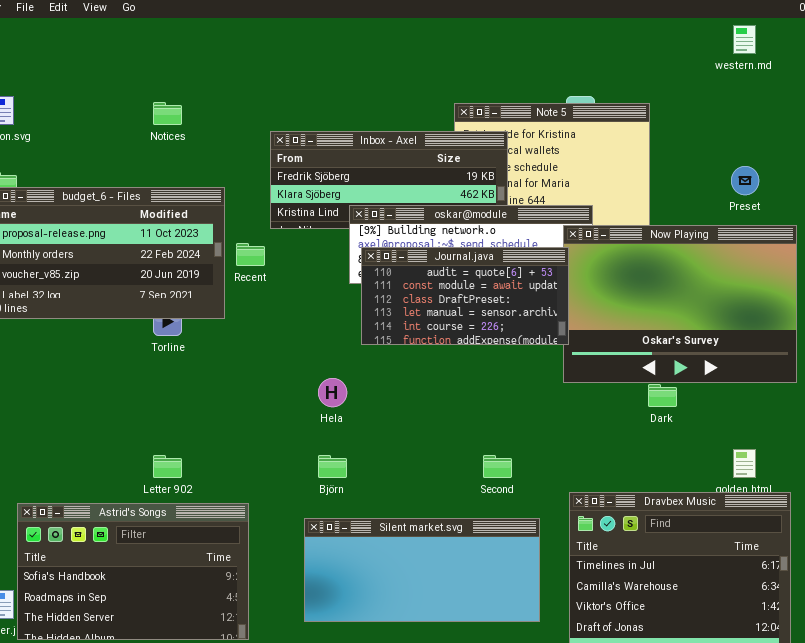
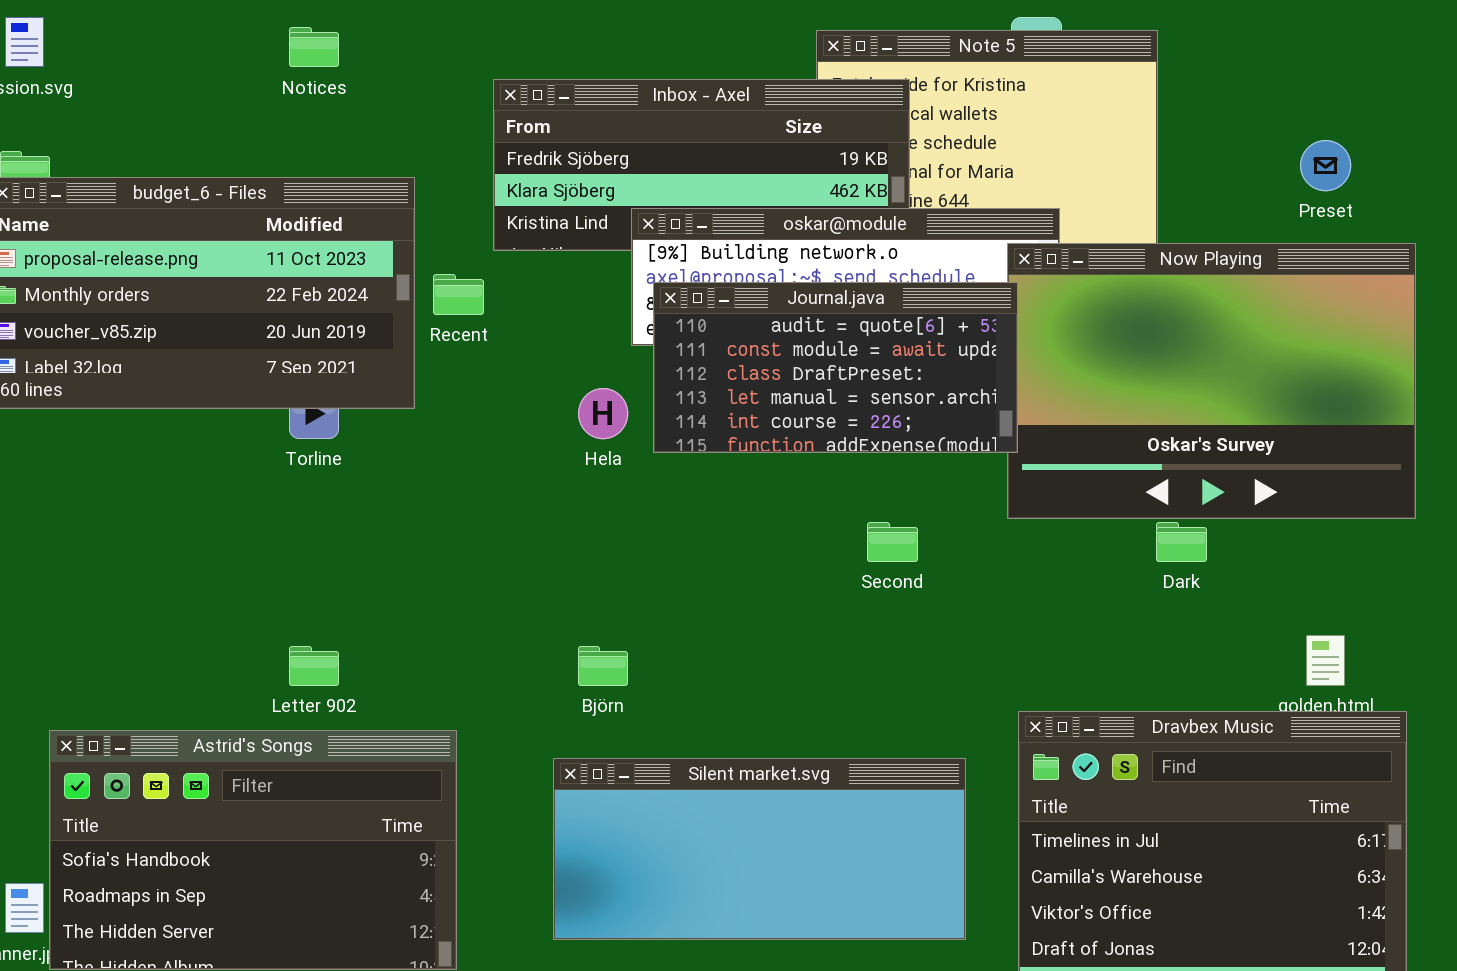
Hela: [318,378,347,407] -> [578,388,628,439], moved
Second: [483,455,512,478] -> [867,522,918,562], moved

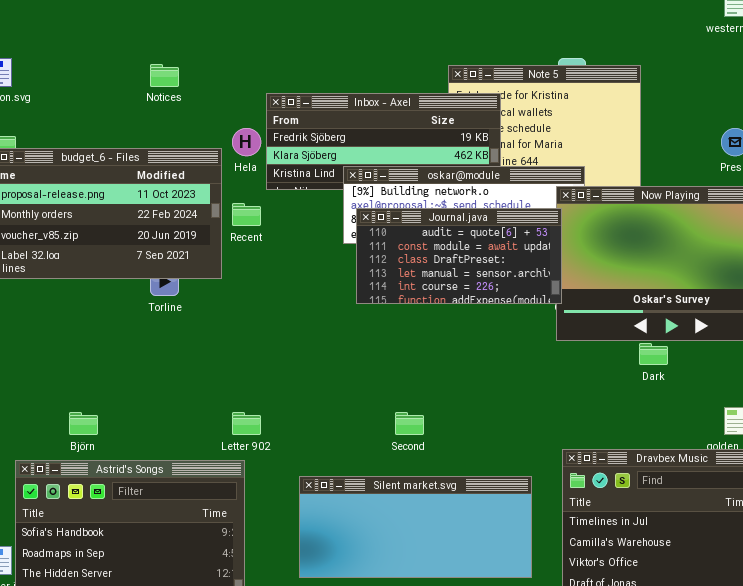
Hela: [578,388,628,439] -> [232,128,261,156], moved
Second: [867,522,918,562] -> [395,412,424,435], moved
Letter 902: [289,646,339,686] -> [232,412,261,435], moved
Björn: [578,646,628,686] -> [69,412,98,435], moved

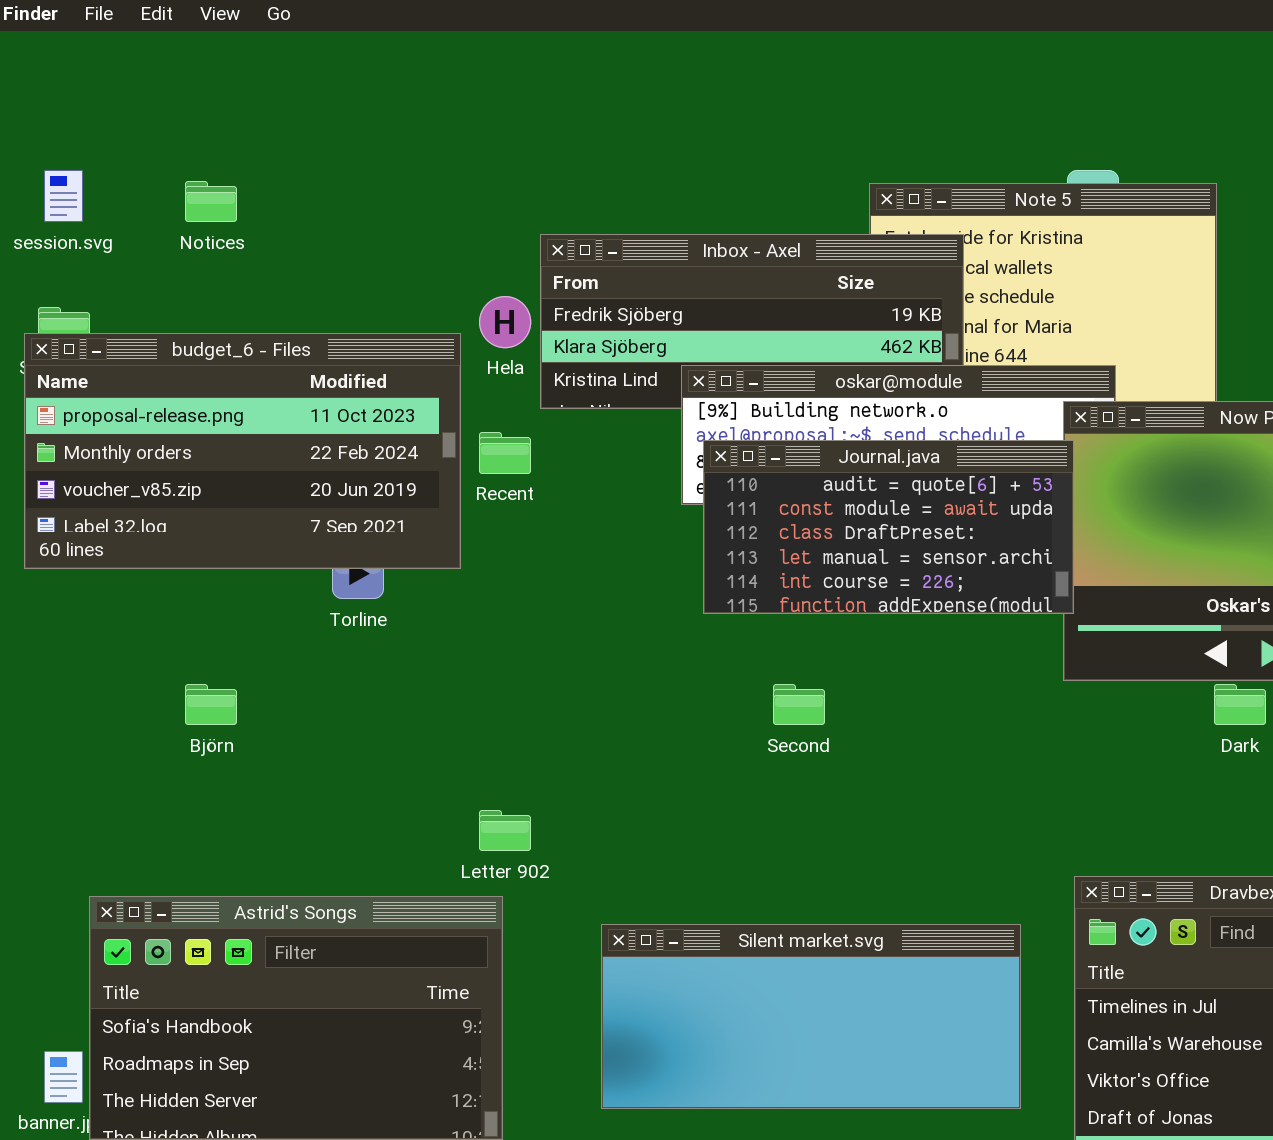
Notices: [150,64,179,87] -> [185,181,237,222], moved
Björn: [69,412,98,435] -> [185,684,237,725], moved
Second: [395,412,424,435] -> [773,684,825,725], moved

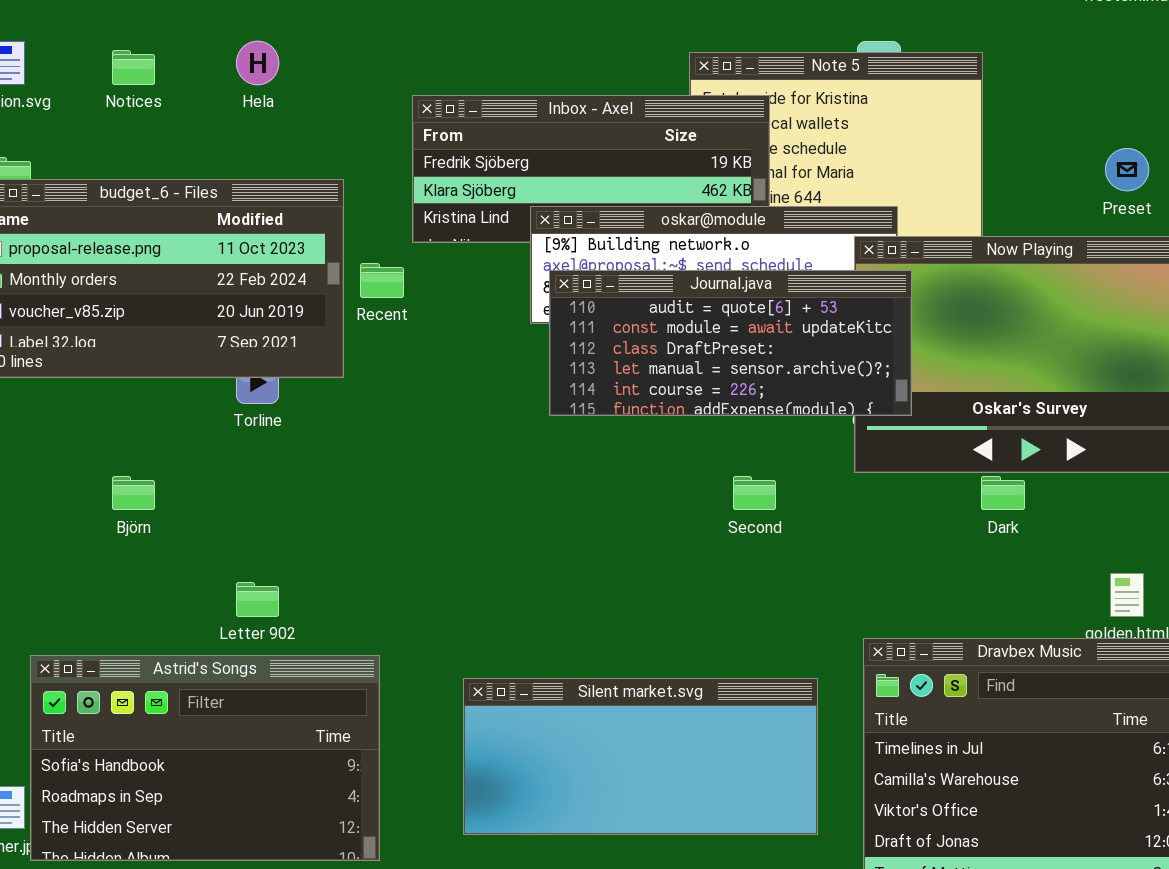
Hela: [479,296,531,348] -> [236,41,279,85], moved
Journal.java: [703,440,1074,614] -> [549,270,912,416], resized
Second: [773,684,825,725] -> [733,476,776,510], moved
Letter 902: [479,810,531,851] -> [236,582,279,617], moved

